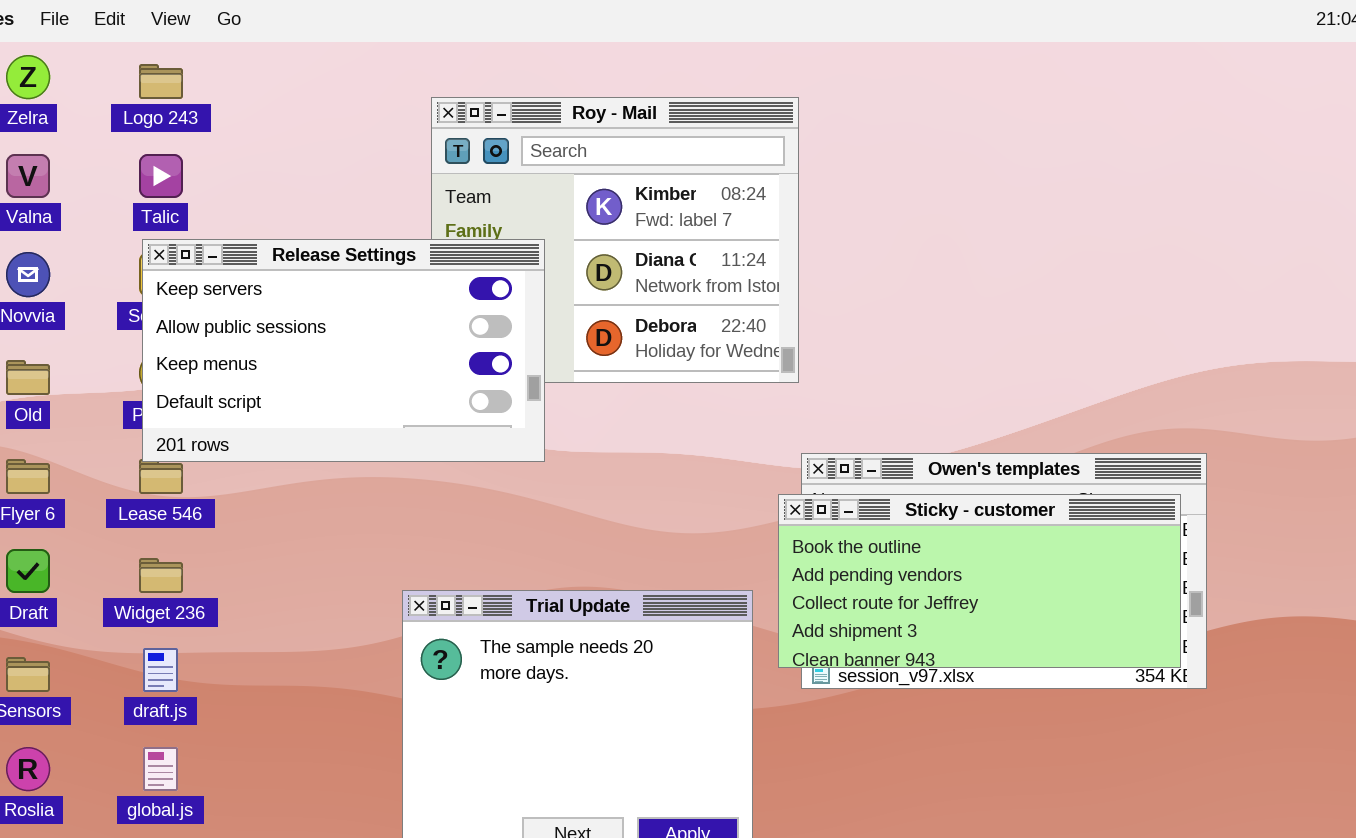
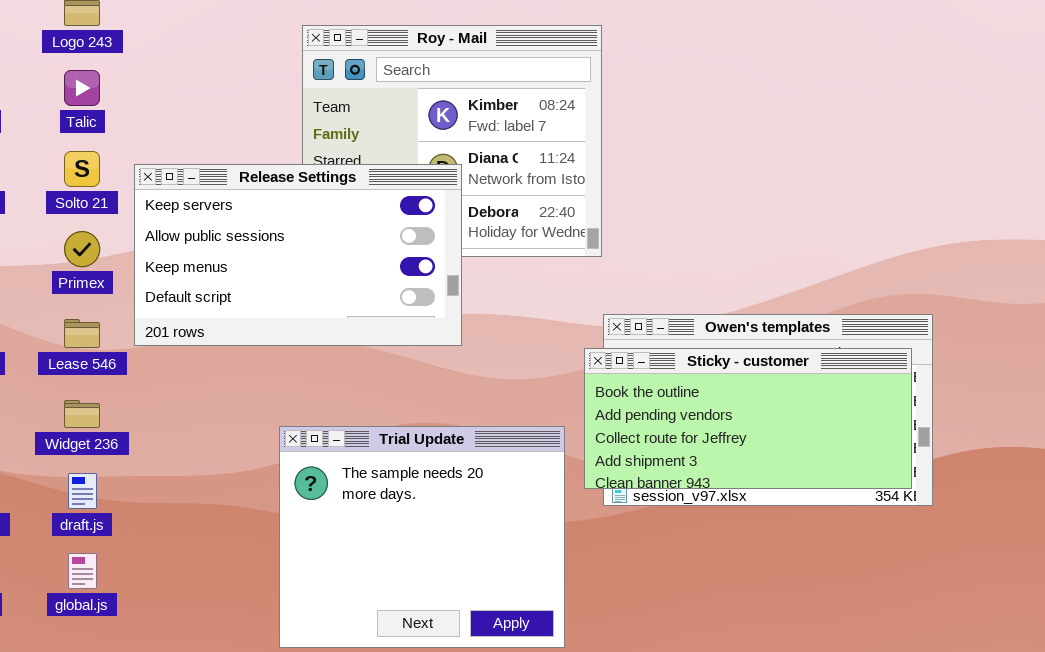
Release Settings: [142,239,545,462] -> [134,164,462,346], moved

